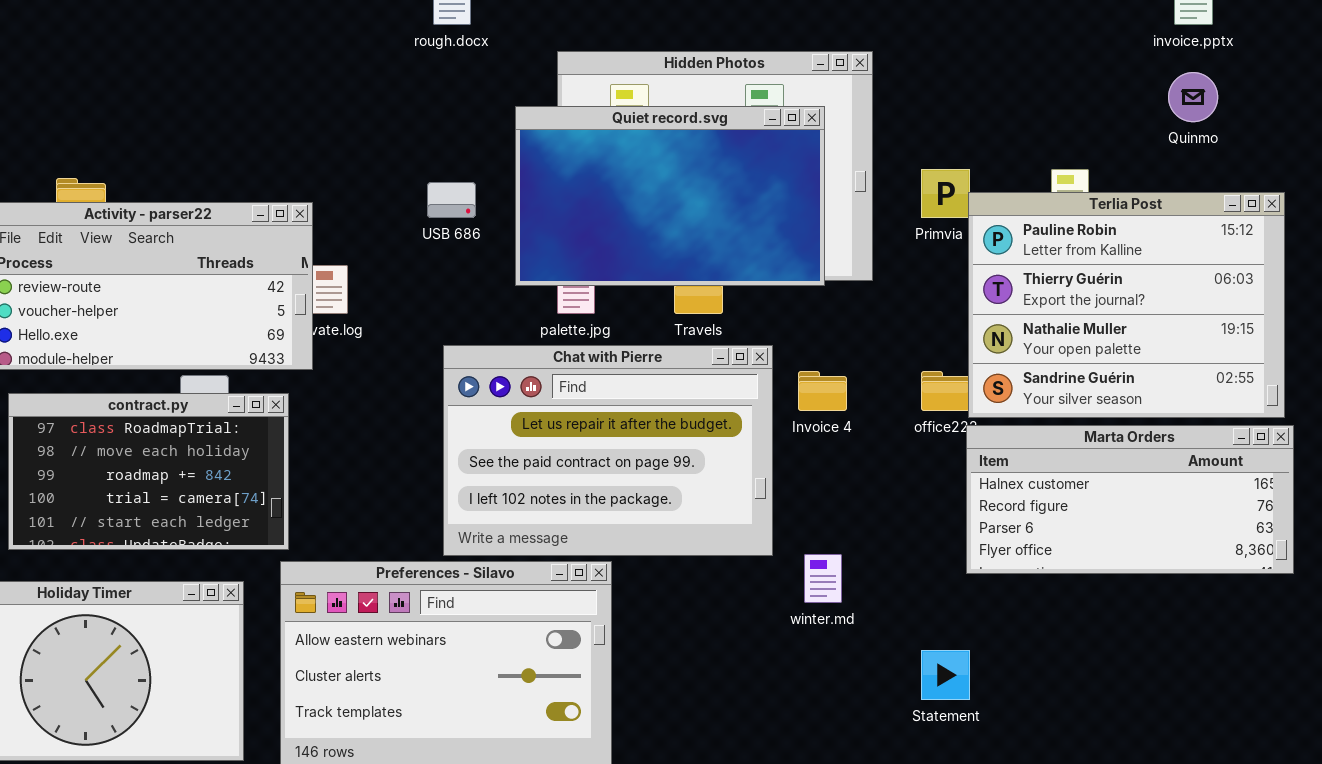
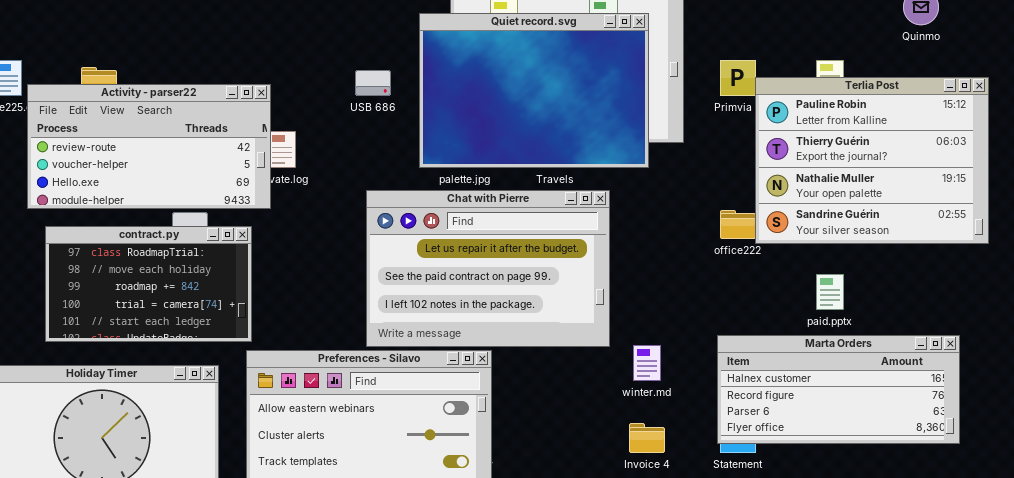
Quiet record.svg: [515,106,825,286] -> [419,13,649,168], resized
Invoice 4: [798,371,847,411] -> [629,423,665,453], moved
Marta Orders: [966,425,1294,574] -> [717,335,960,444], moved

